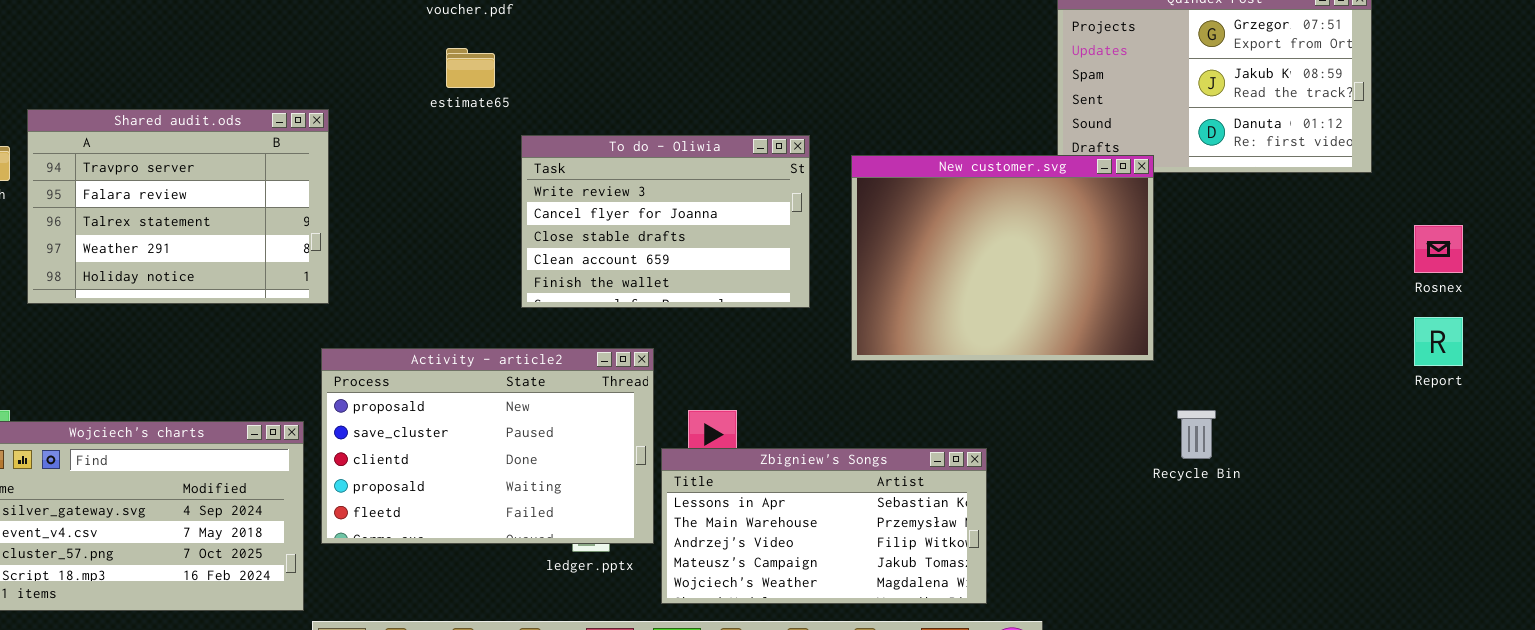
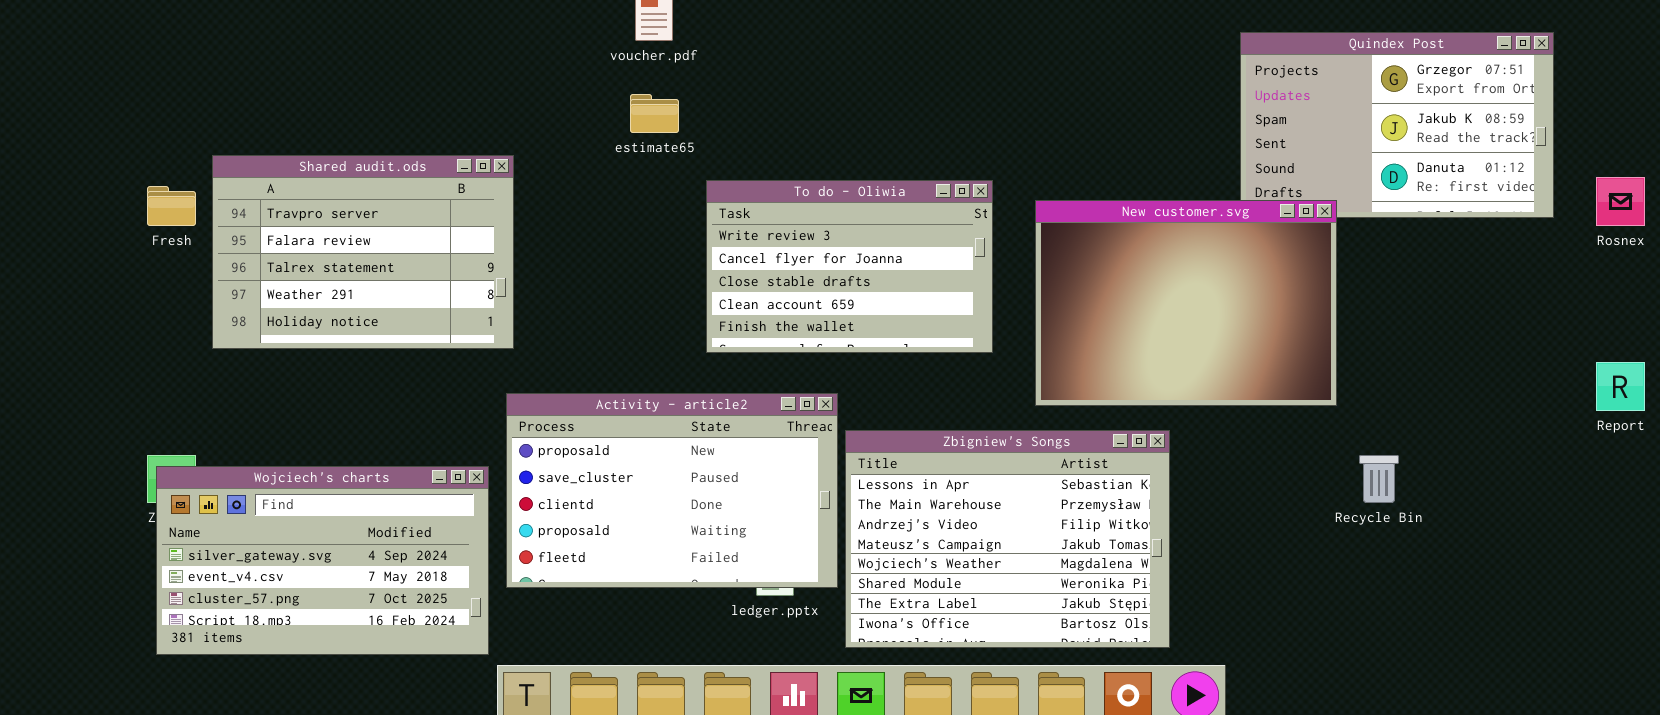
Rosnex: [1414,225,1463,273] -> [1596,177,1645,226], moved
Zbigniew's Songs: [661,448,987,604] -> [845,430,1170,648], resized

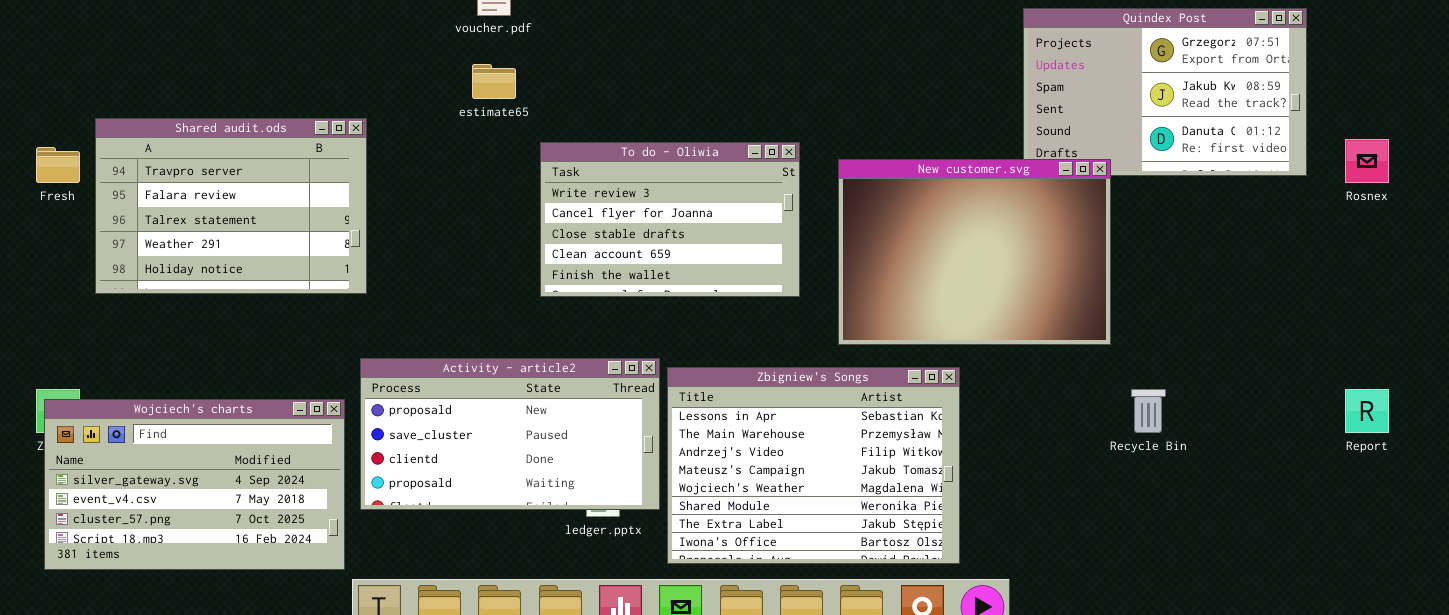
Report: [1596,362,1645,411] -> [1345,389,1389,433], moved
Activity - article2: [506,393,838,588] -> [360,358,660,510], resized

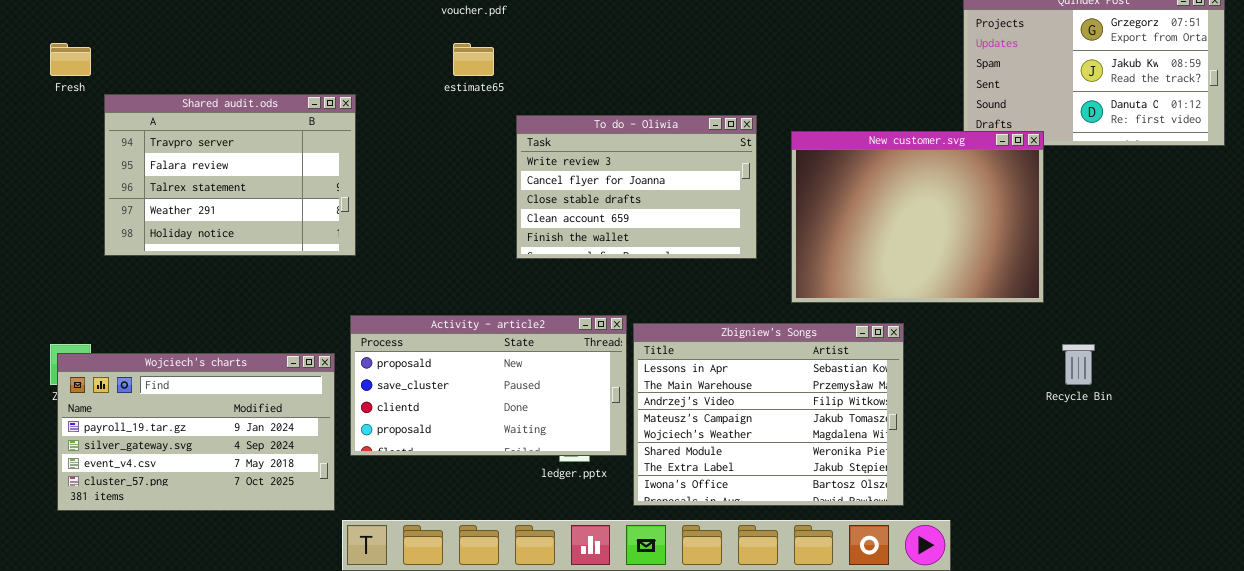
Fresh: [36,147,80,183] -> [50,43,91,76], moved
Wojciech's charts: [44,399,345,570] -> [57,353,335,511], scrolled up 1 row

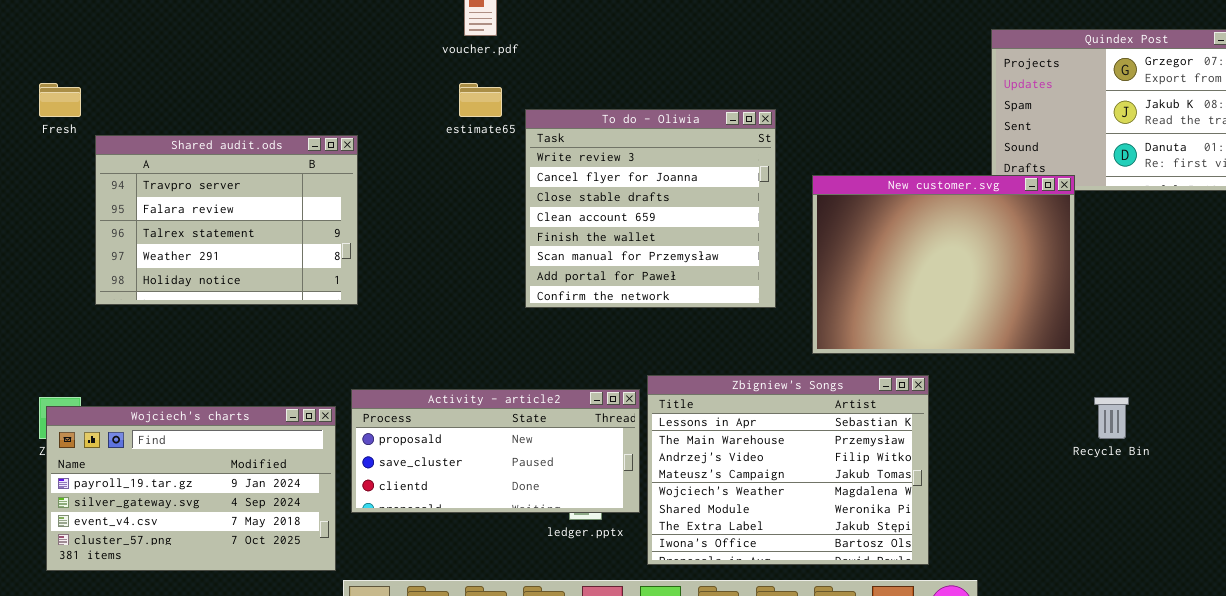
To do - Oliwia: [516,115,757,259] -> [525,109,776,308], resized
Activity - article2: [350,315,627,456] -> [351,389,640,513], resized

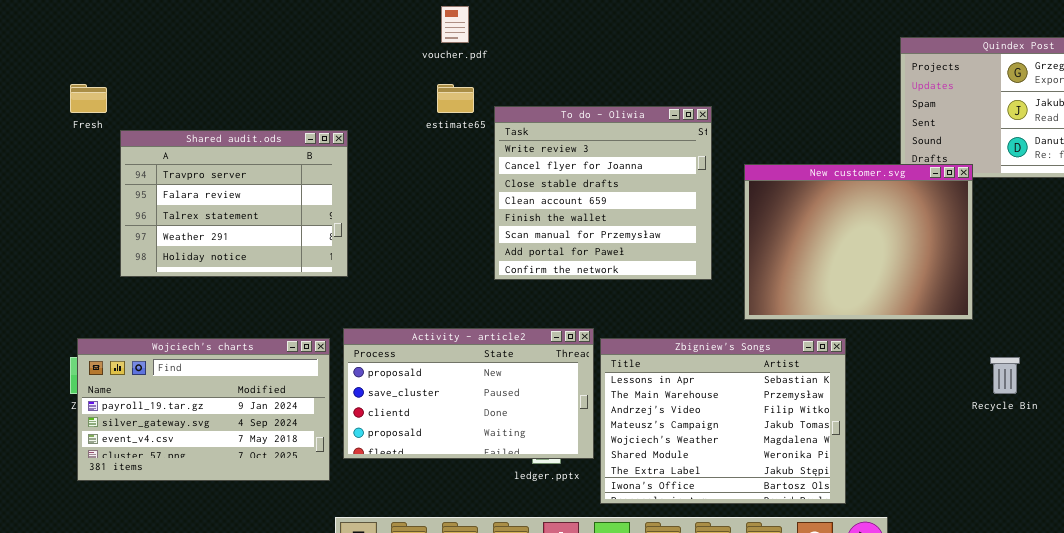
Activity - article2: [351,389,640,513] -> [343,328,594,459], resized
Wojciech's charts: [46,406,336,571] -> [77,338,330,481], moved

